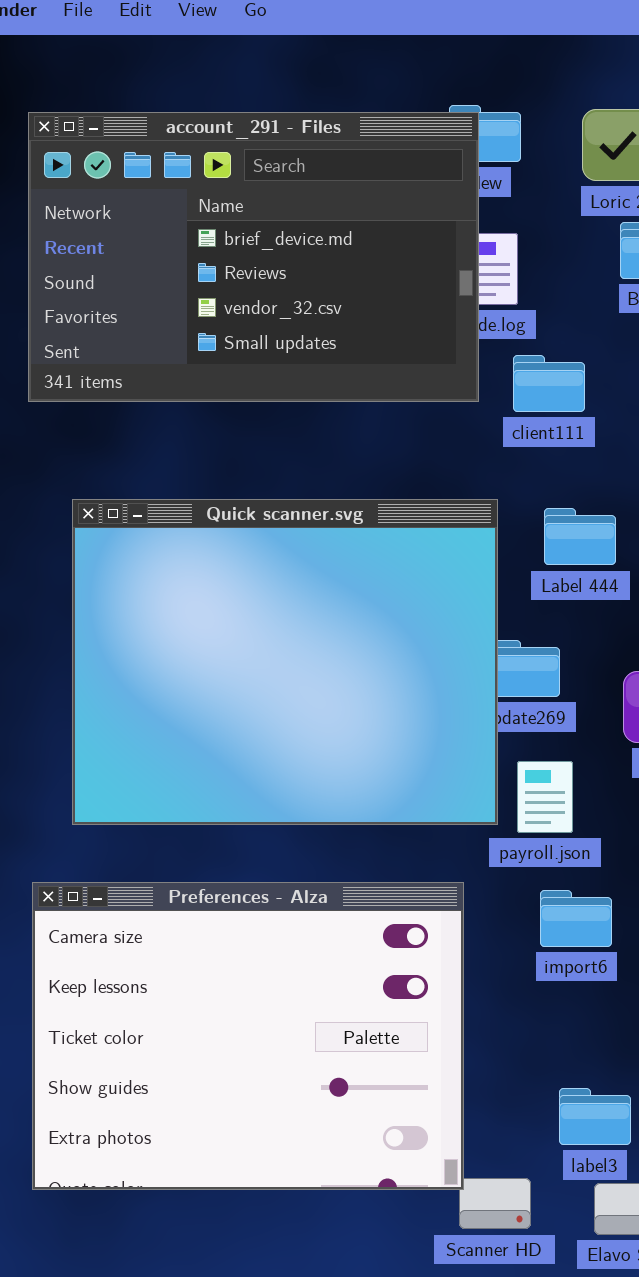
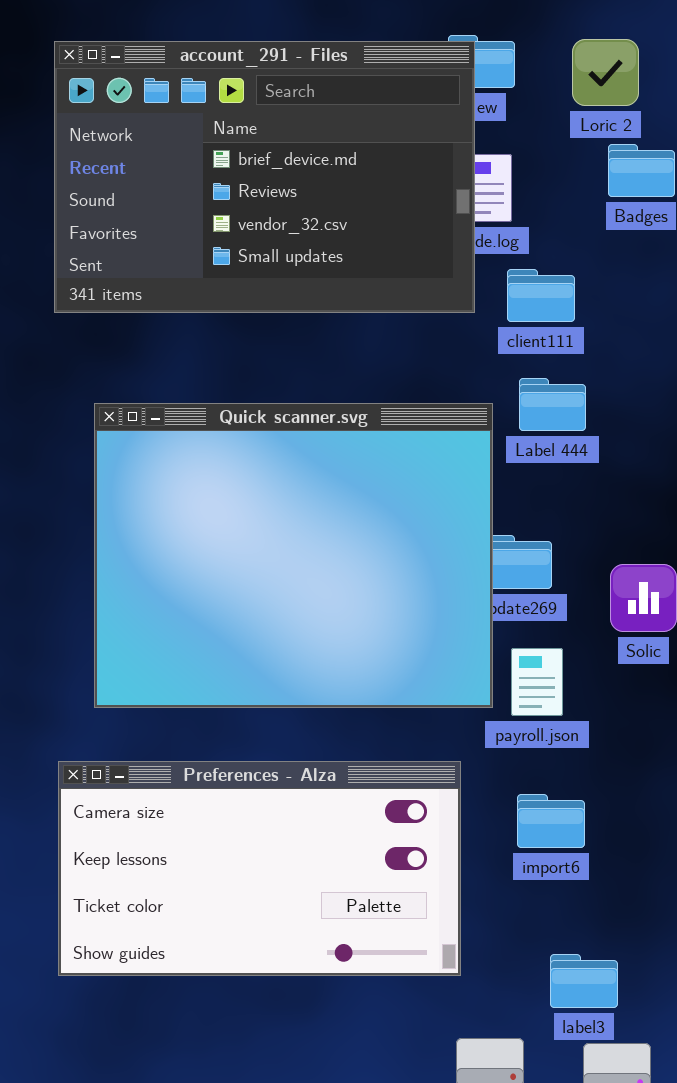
Label 444: [544,508,616,565] -> [519,378,586,431], moved
Preferences - Alza: [32,882,464,1190] -> [58,761,461,976], resized
import6: [540,890,612,947] -> [517,794,585,848], moved

